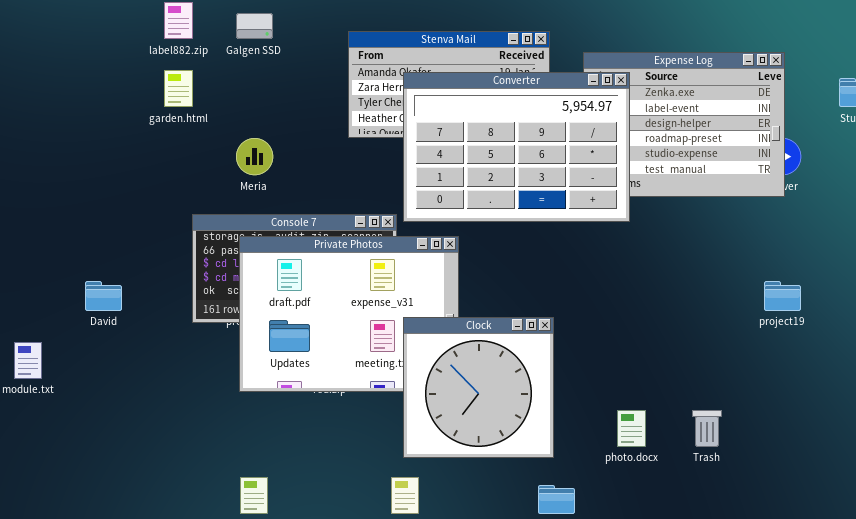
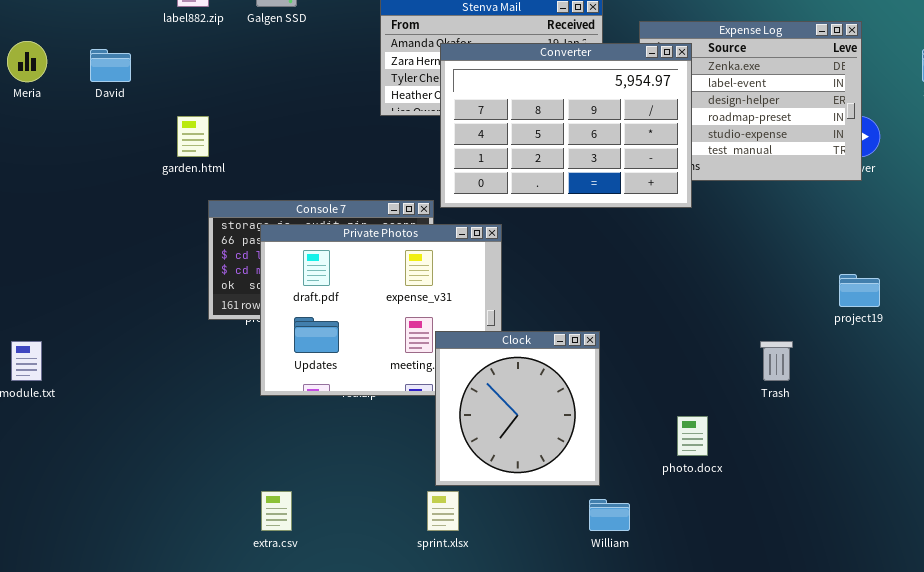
garden.html: [164,70,193,107] -> [177,116,209,157], moved
Meria: [236,138,273,175] -> [7,41,47,82], moved
David: [85,281,122,311] -> [90,49,131,82], moved
Clock: [403,317,554,458] -> [435,331,600,486], moved
Trash: [692,410,722,447] -> [760,341,793,381], moved

